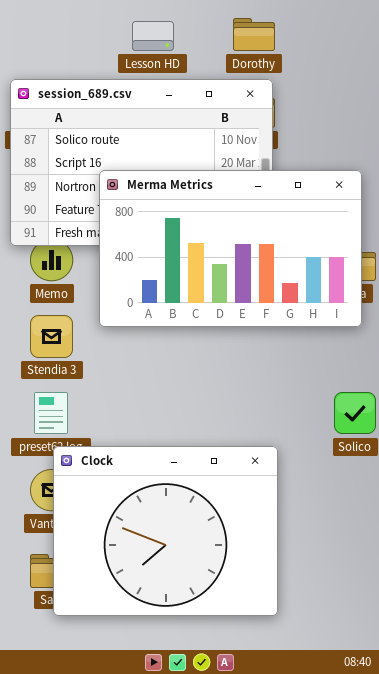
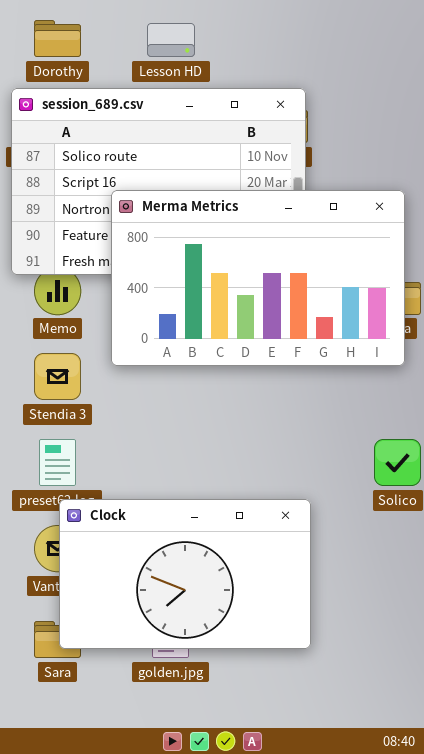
Dorothy: [233,18,275,51] -> [34,20,81,57], moved
Clock: [53,446,278,616] -> [59,499,311,649], resized

